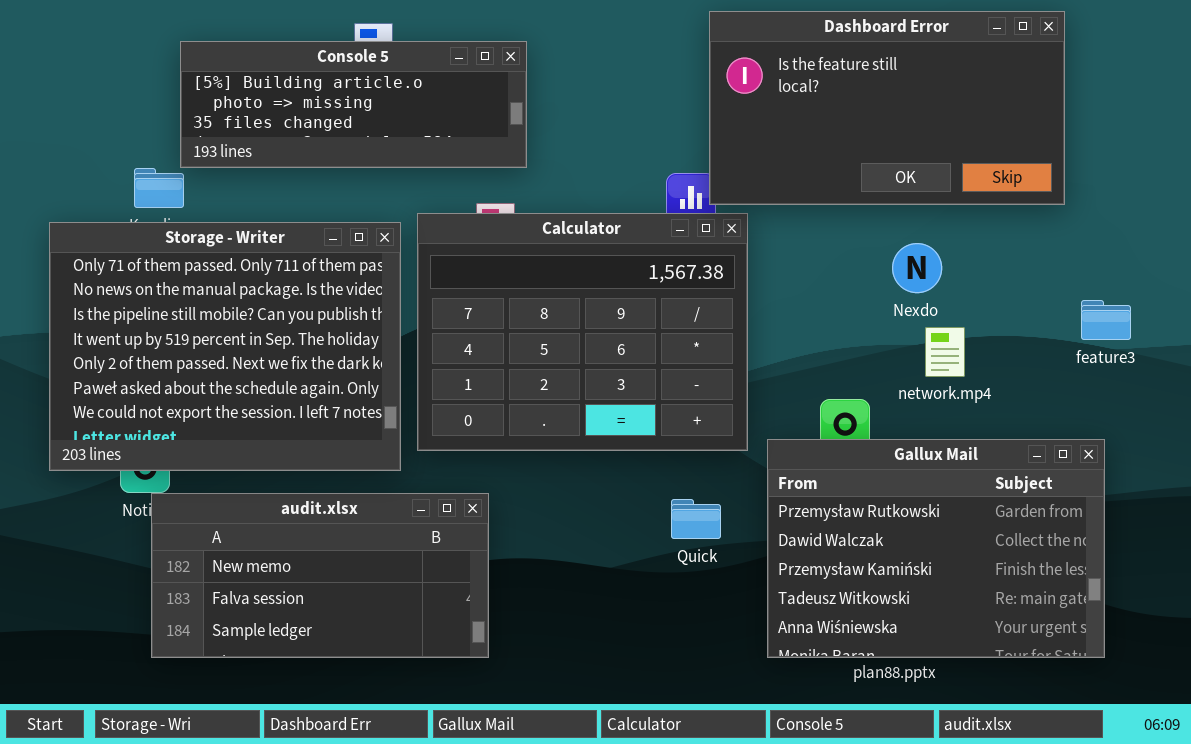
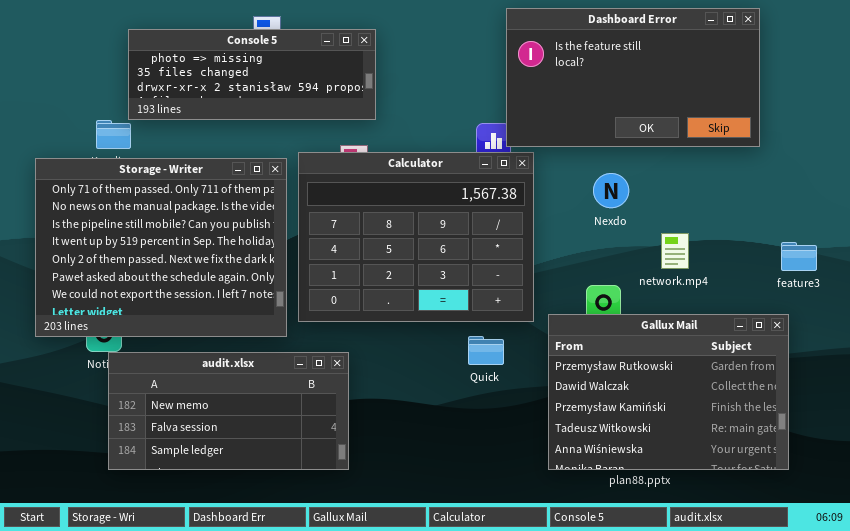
Console 5: [180,41,527,168] -> [128,29,376,120], scrolled down 1 row
Nexdo: [892,243,942,293] -> [593,173,629,208], moved
feature3: [1081,300,1131,340] -> [781,242,817,271], moved
Quick: [671,499,721,539] -> [468,336,504,365], moved

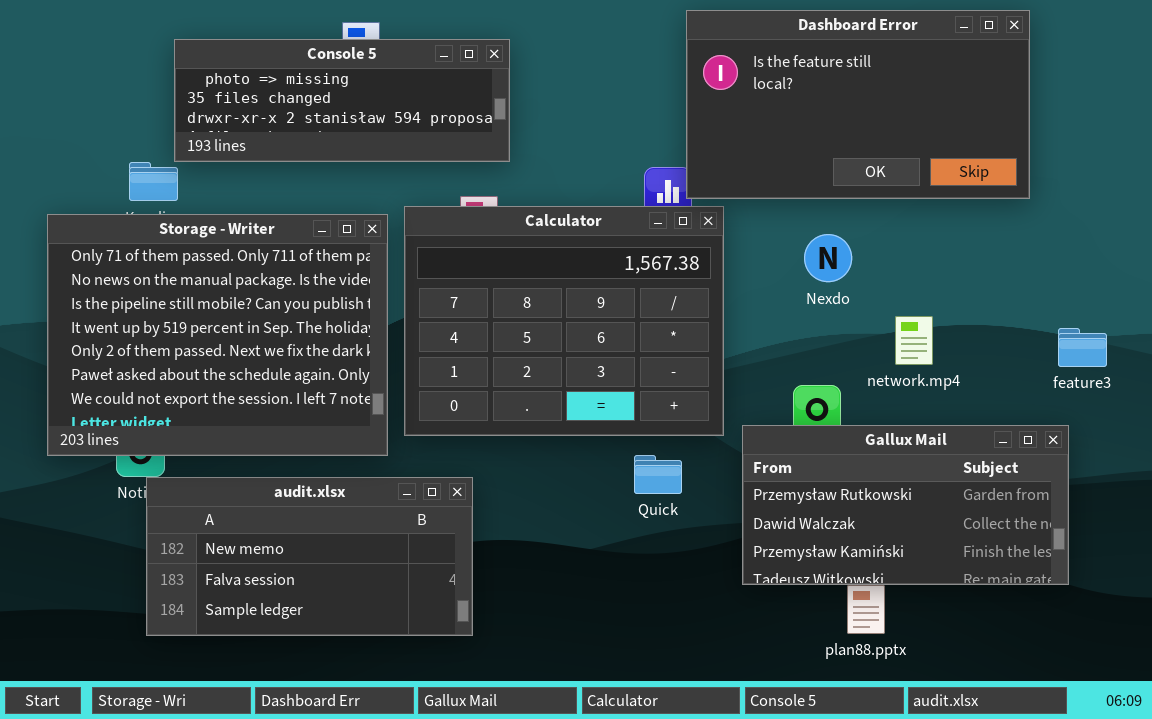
Gallux Mail: [548,314,789,470] -> [742,425,1069,585], resized

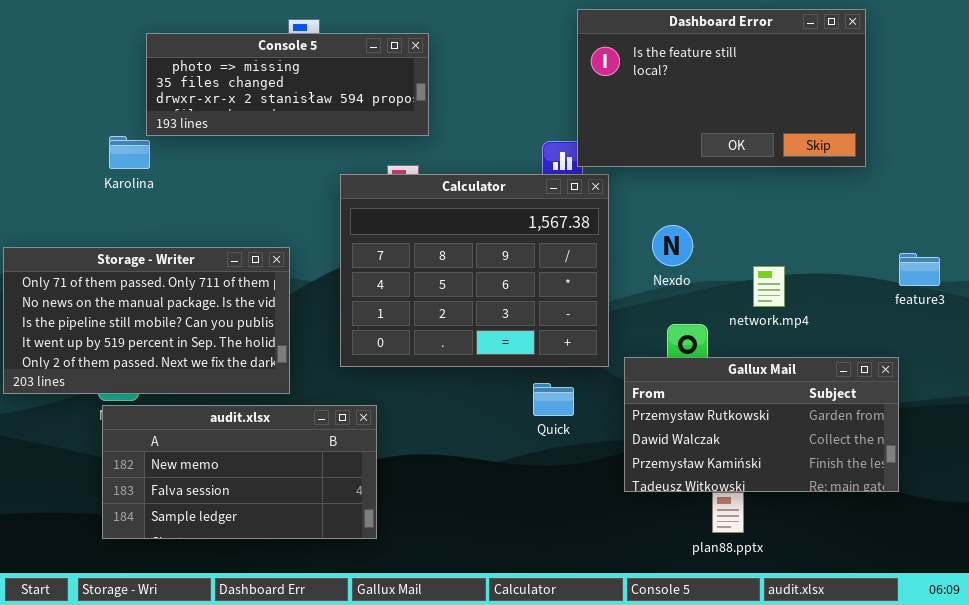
Storage - Writer: [47,214,388,456] -> [3,247,290,394], moved, resized
Nexdo: [804,234,852,282] -> [652,225,693,266], moved
feature3: [1058,328,1107,367] -> [899,253,940,286], moved
audit.xlsx: [146,477,473,636] -> [102,405,377,539], moved

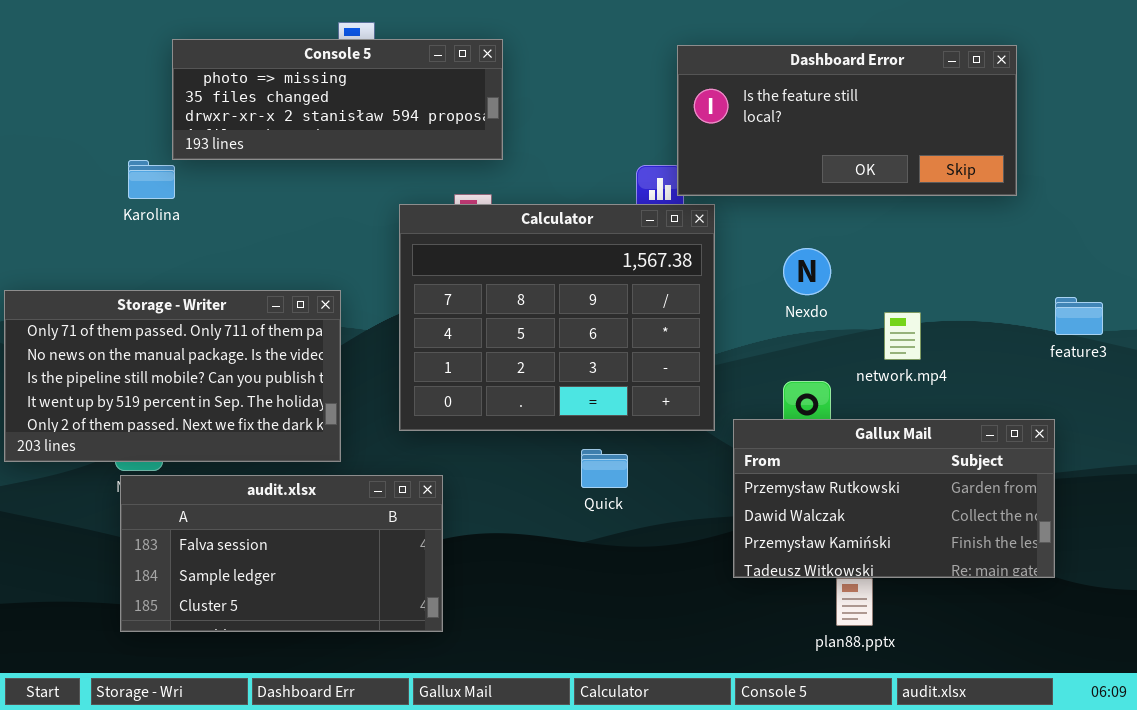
Dashboard Error: [577,9,866,167] -> [677,45,1017,196], resized
Nexdo: [652,225,693,266] -> [783,248,831,295], moved
Quick: [533,383,574,416] -> [581,449,628,488], moved
audit.xlsx: [102,405,377,539] -> [120,475,443,632], scrolled down 1 row

